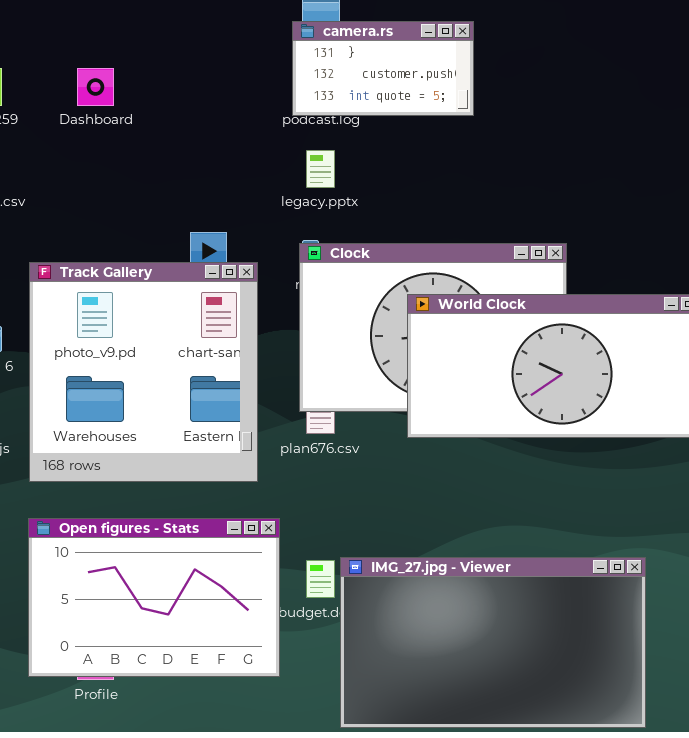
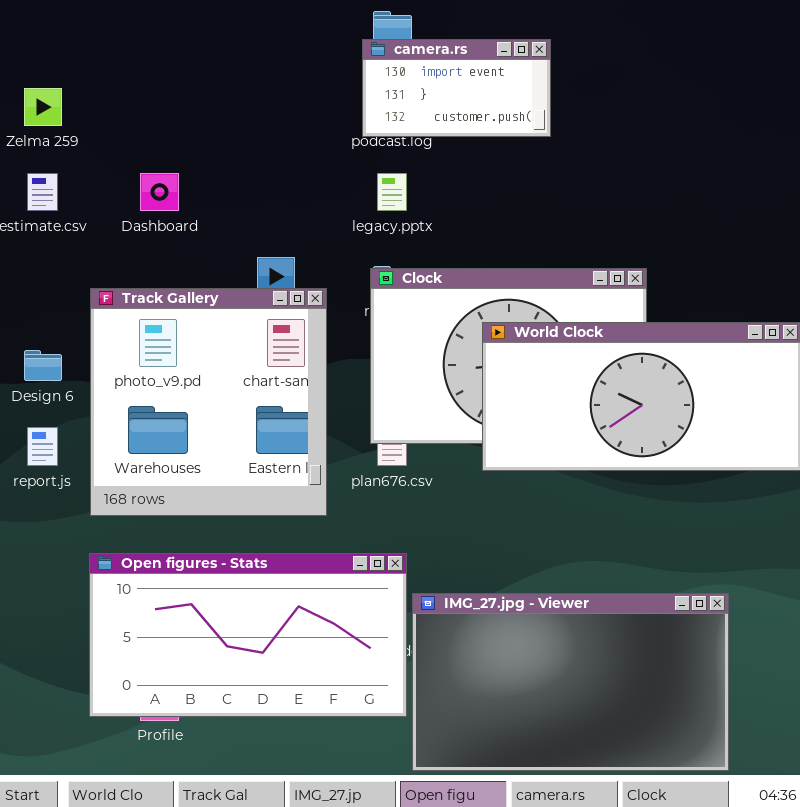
camera.rs: [292,21,474,116] -> [362,39,551,137], scrolled up 1 row
Dashboard: [77,68,114,106] -> [140,173,179,211], moved
Open figures - Stats: [28,518,280,677] -> [89,553,407,717], resized

